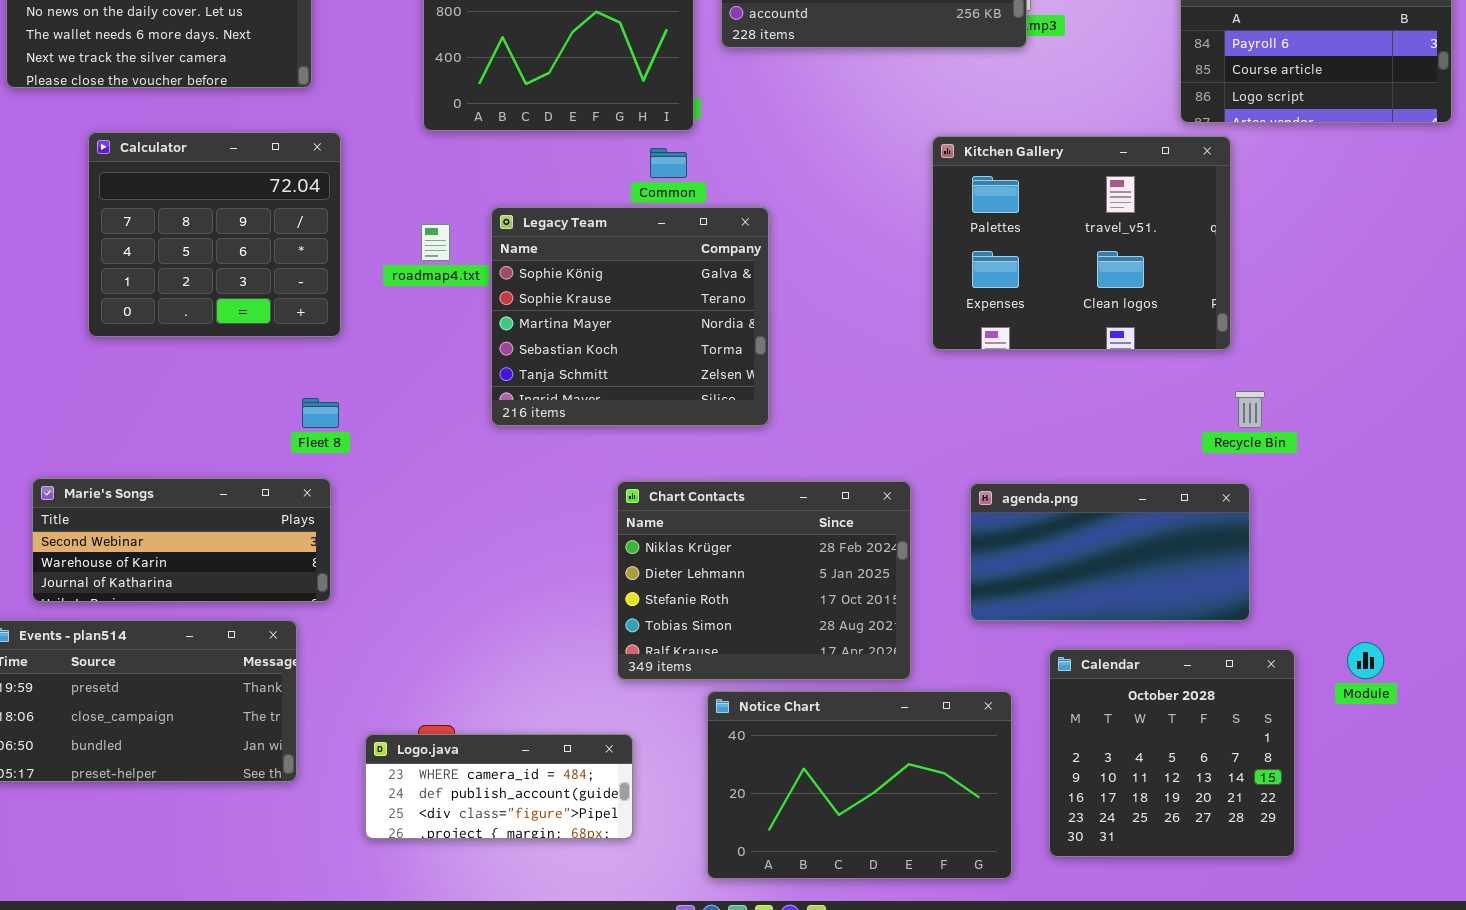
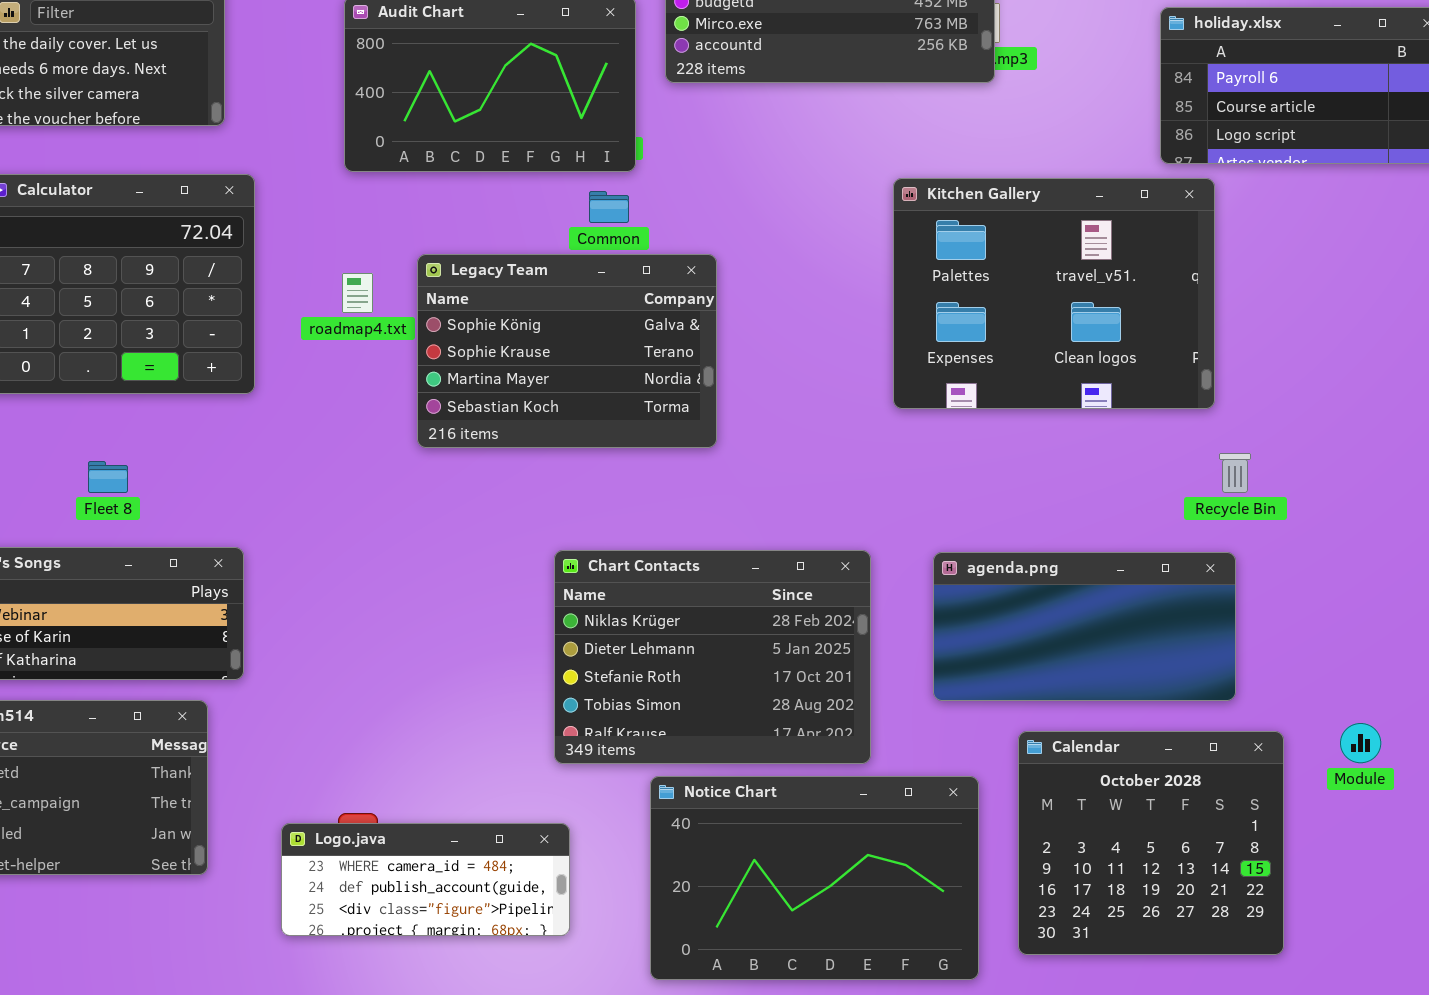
Legacy Team: [491,207,769,426] -> [417,254,717,448], resized
Fleet 8: [302,398,339,428] -> [88,461,128,493], moved

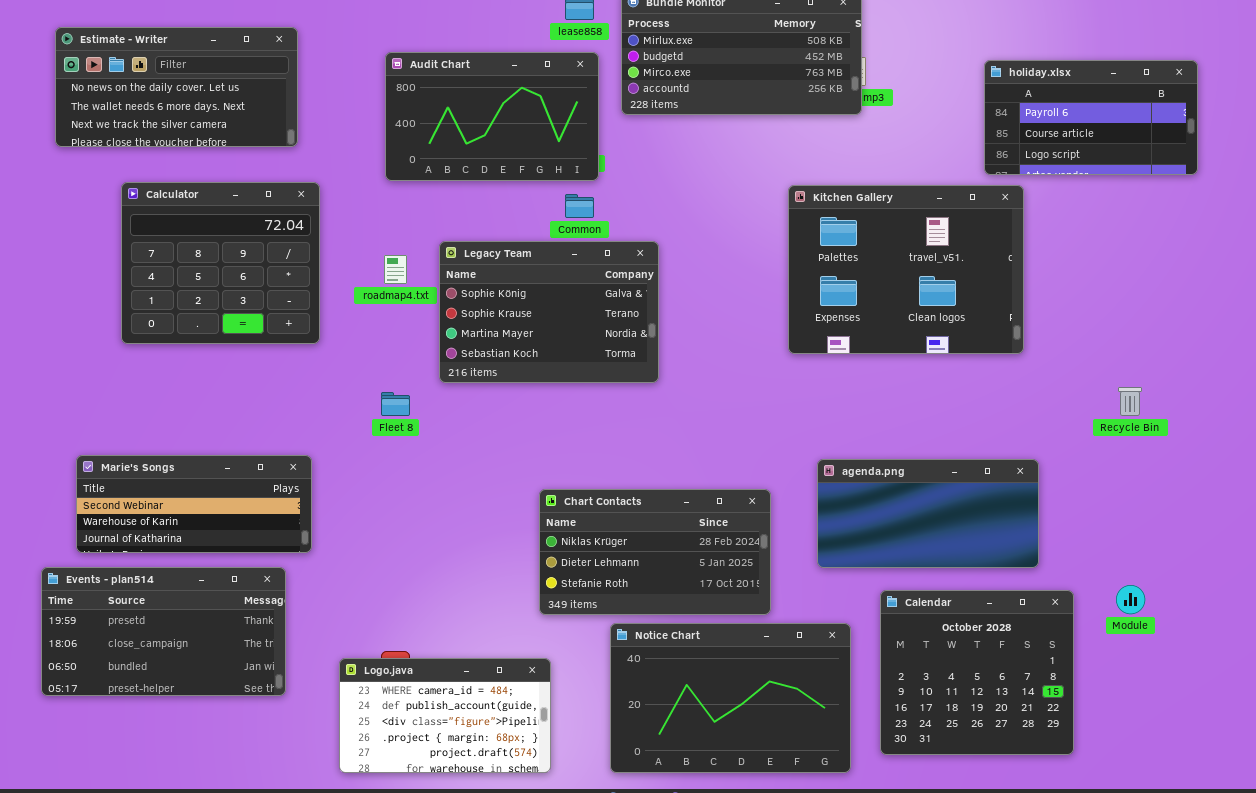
Recycle Bin: [1219,453,1251,493] -> [1118,387,1142,416], moved
Fleet 8: [88,461,128,493] -> [381,392,410,416], moved
Chart Contacts: [554,550,871,764] -> [539,489,771,615], resized
Logo.java: [281,823,570,936] -> [339,658,551,773], resized

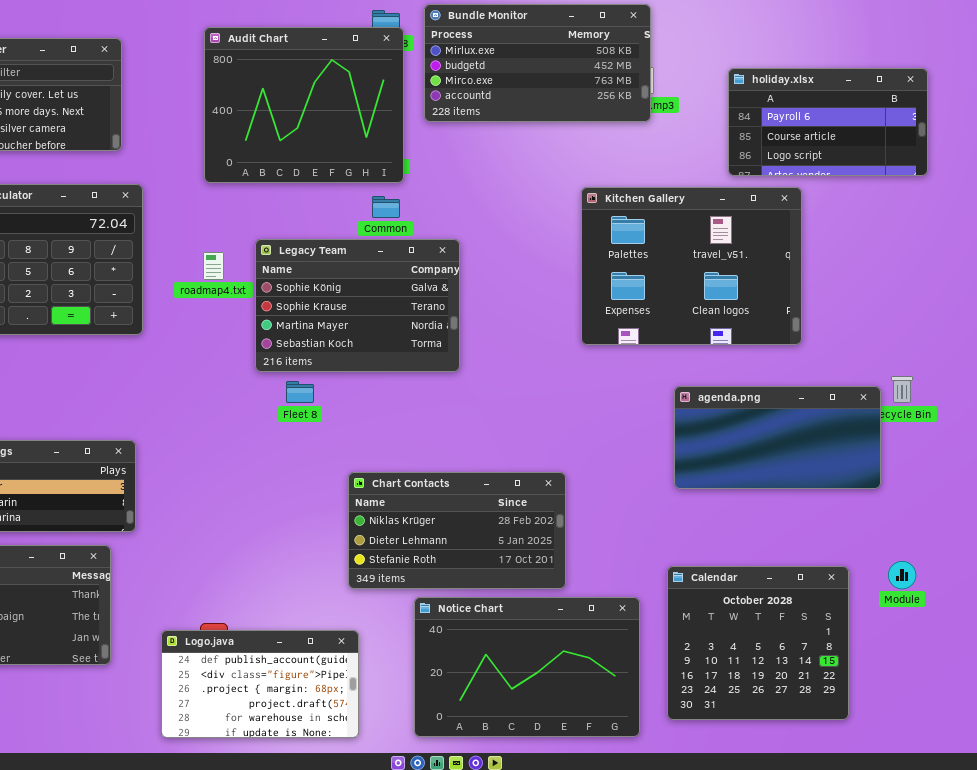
Audit Chart: [385,52,599,181] -> [204,27,404,183], resized
holiday.xlsx: [984,60,1198,175] -> [728,68,928,176], moved
Fleet 8: [381,392,410,416] -> [286,381,314,403], moved
agenda.png: [817,459,1039,568] -> [674,386,881,489], moved
Logo.java: [339,658,551,773] -> [161,630,359,738], scrolled down 1 row

